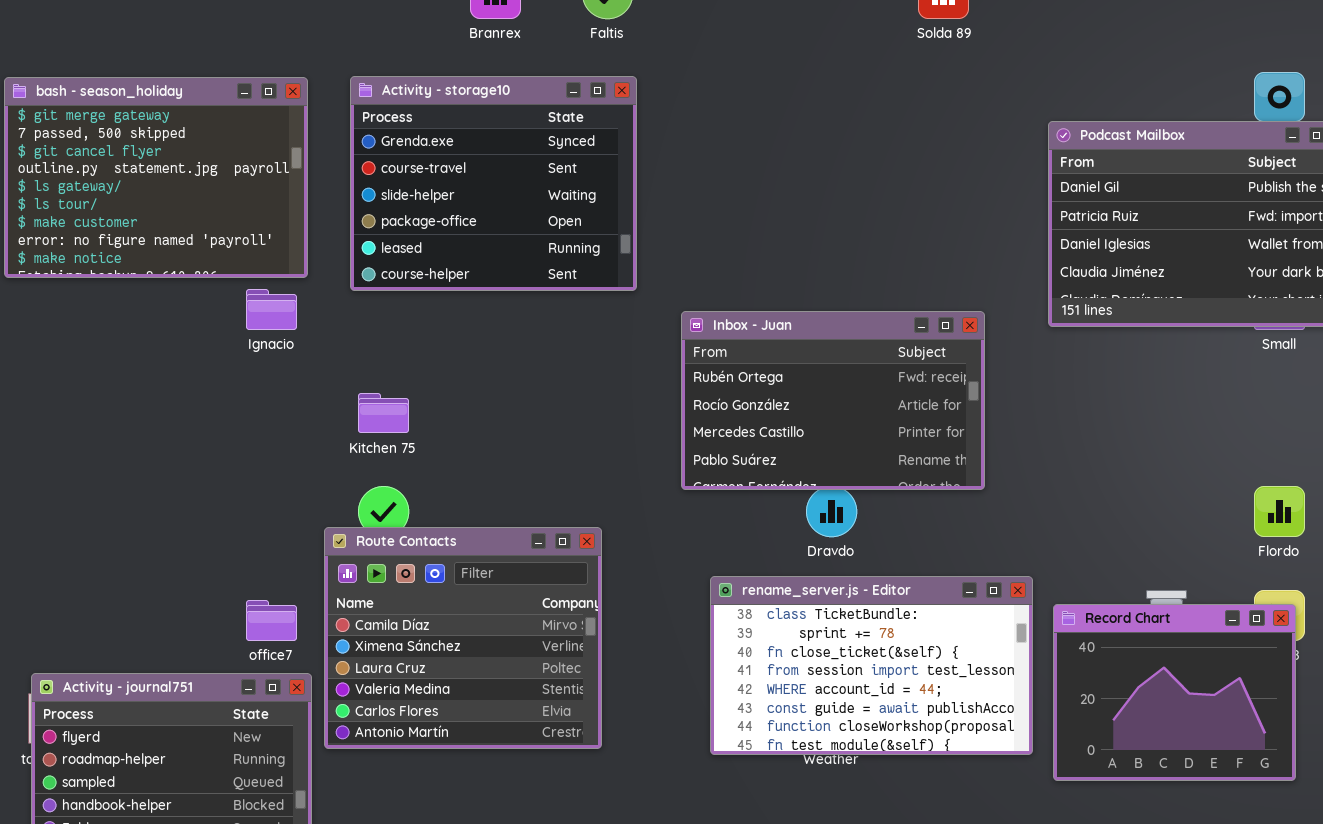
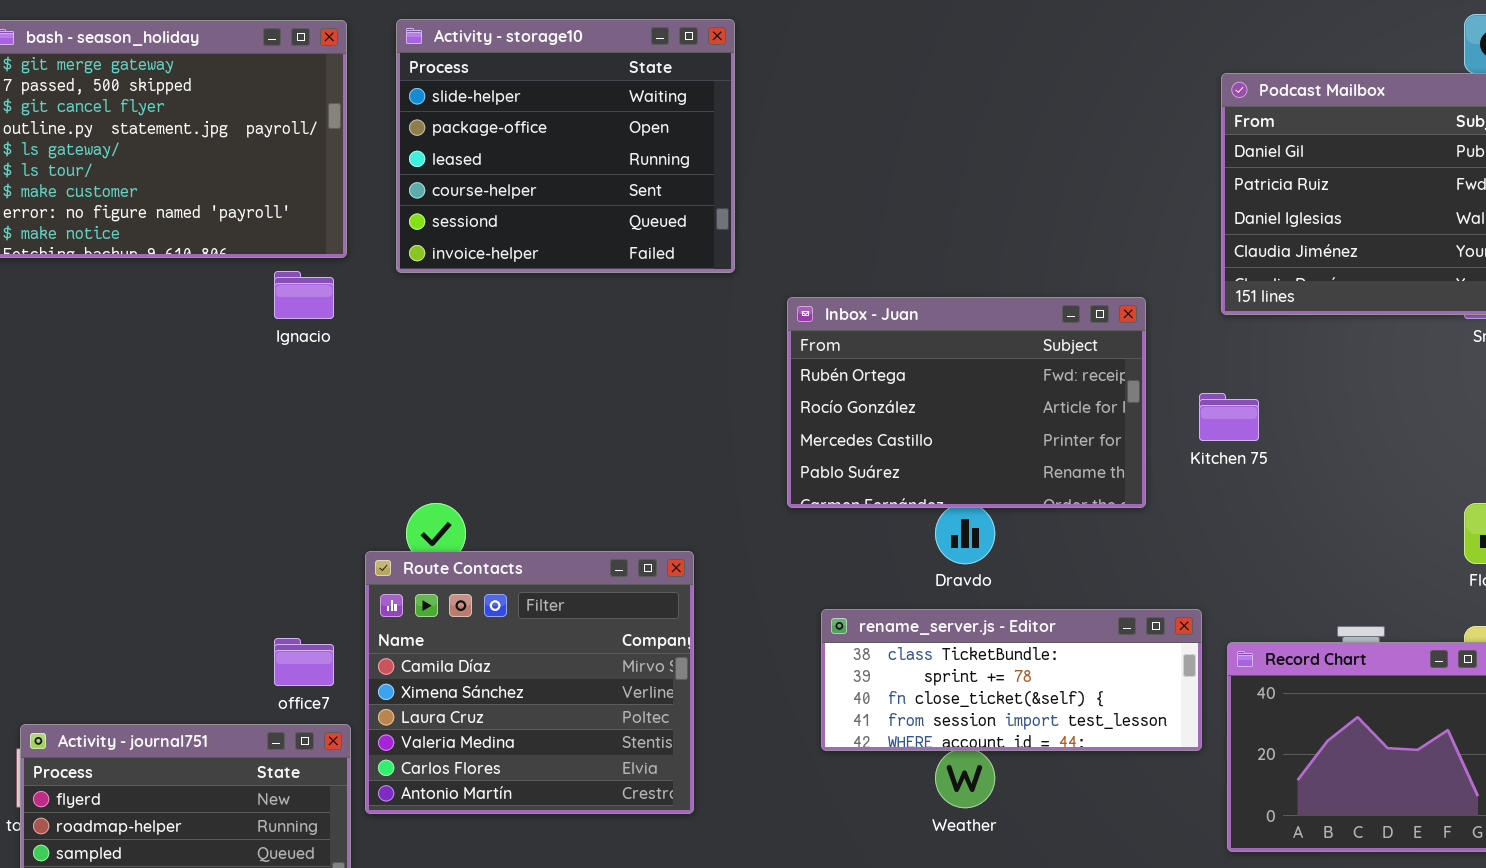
Activity - storage10: [350,76,637,291] -> [396,19,735,273], scrolled down 2 rows
Kitchen 75: [358,393,409,433] -> [1199,393,1259,441], moved
rename_server.js - Editor: [710,576,1033,755] -> [821,609,1202,751], resized

